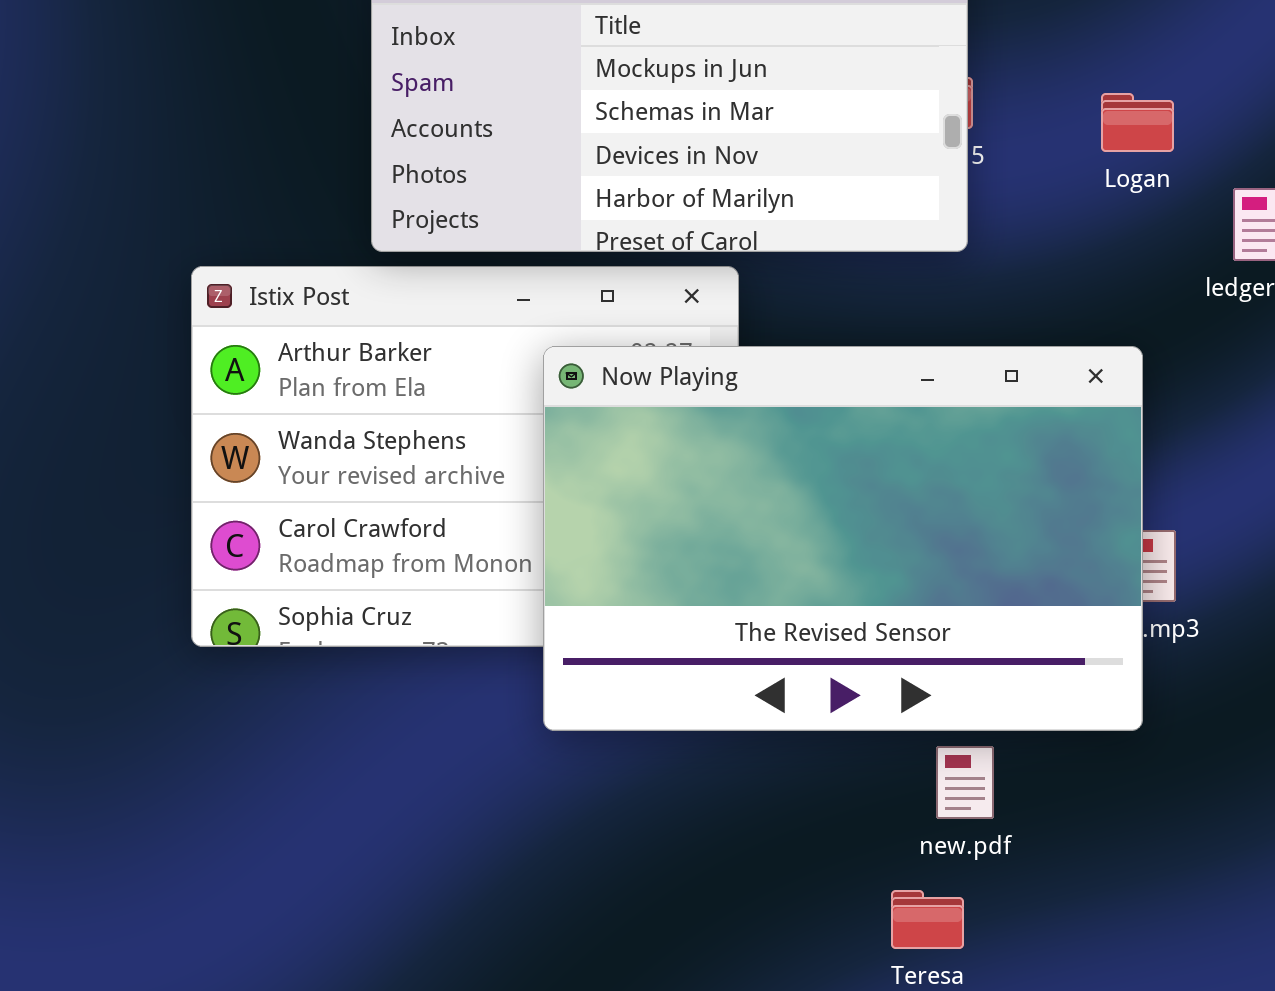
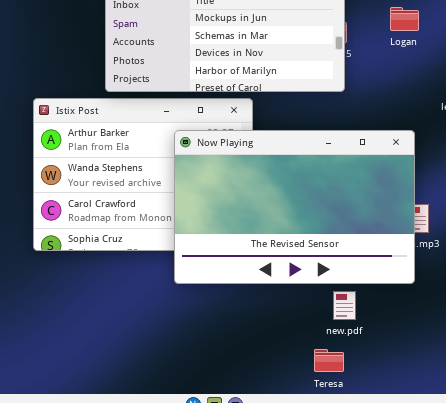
Logan: [1101,93,1174,152] -> [390,7,419,31], moved

